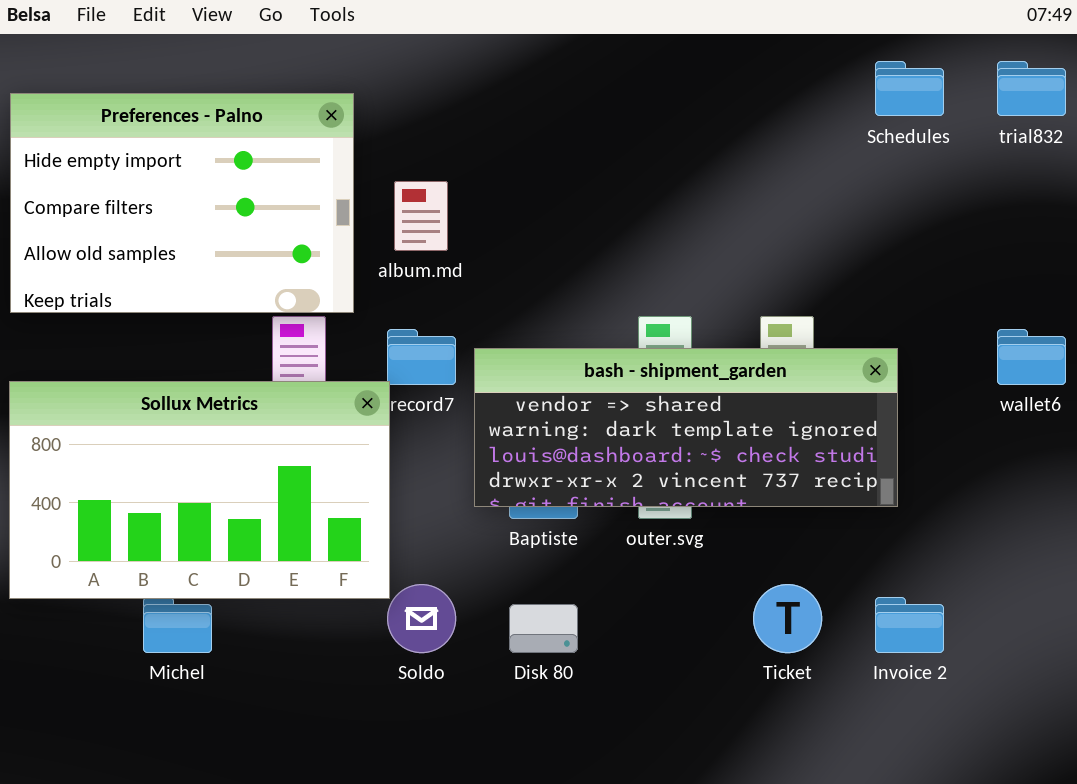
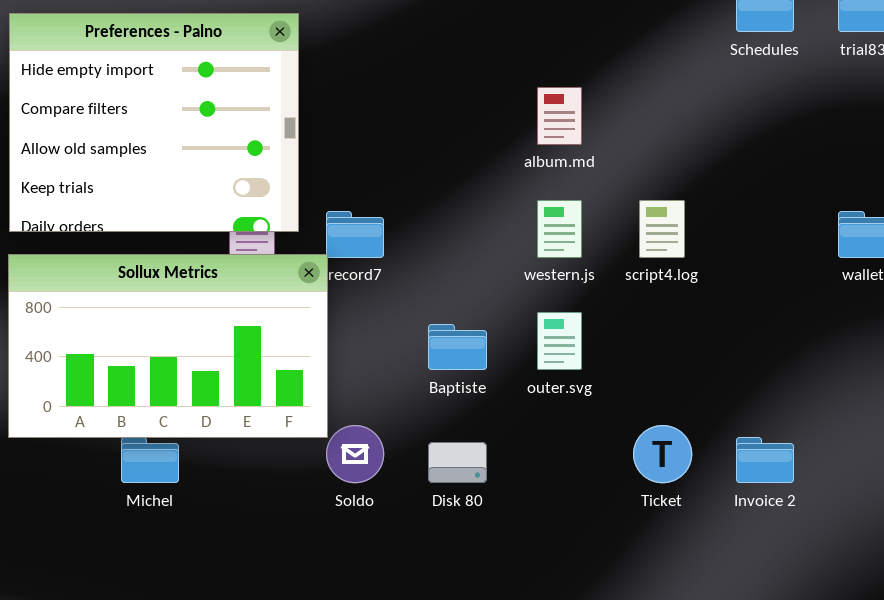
Preferences - Palno: [10,93,354,313] -> [9,13,299,232], resized
album.md: [394,181,448,251] -> [537,87,582,145], moved
bash - shipment_garden: [474,348,898,507] -> none, closed

